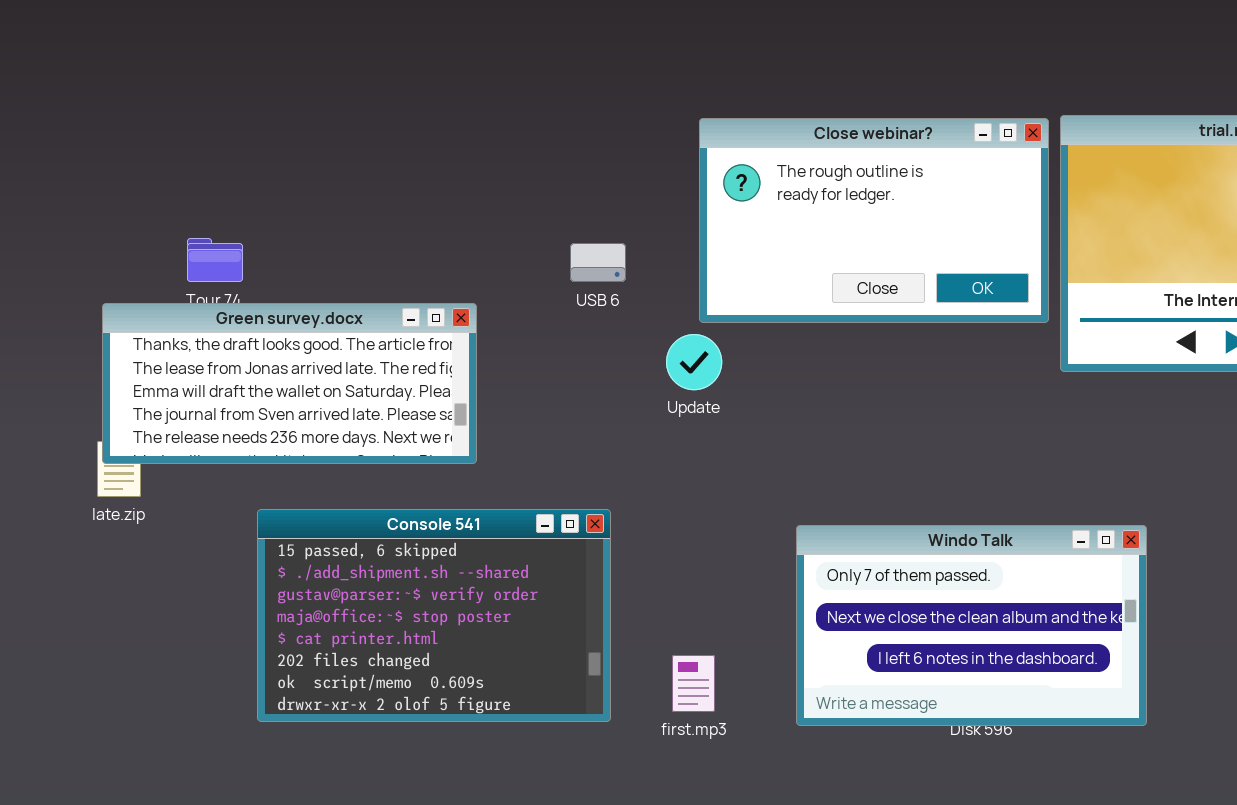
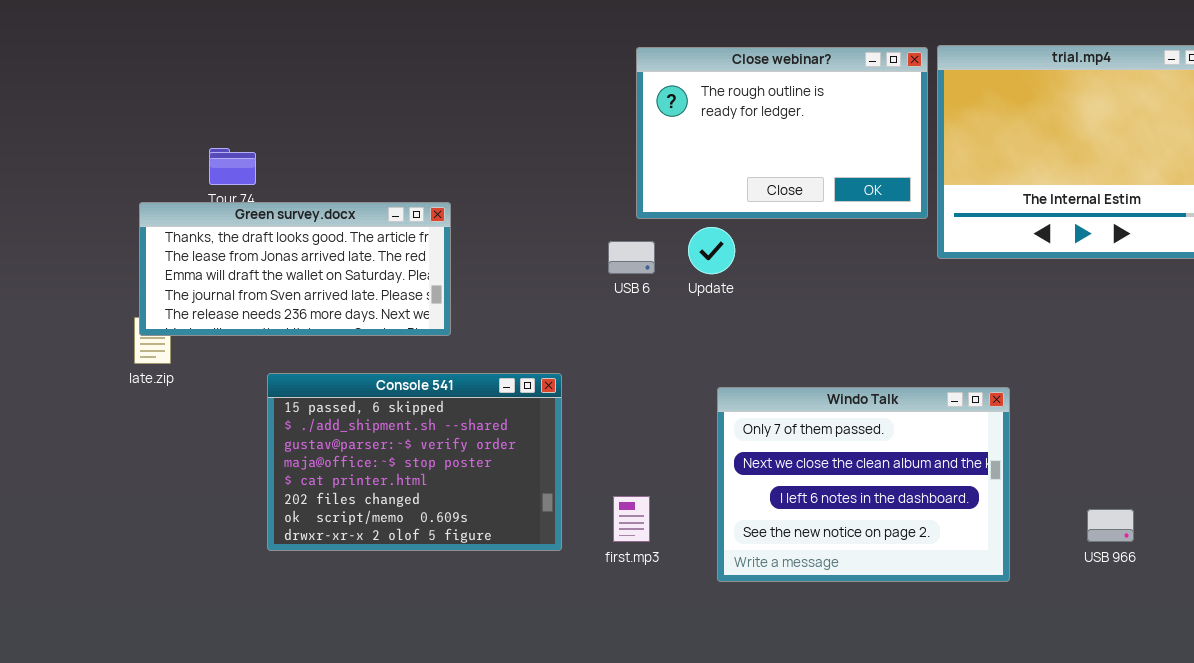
USB 6: [570,243,626,282] -> [608,241,655,274], moved
Update: [666,334,722,390] -> [688,227,735,274], moved
Windo Talk: [796,525,1147,726] -> [717,387,1010,582], resized

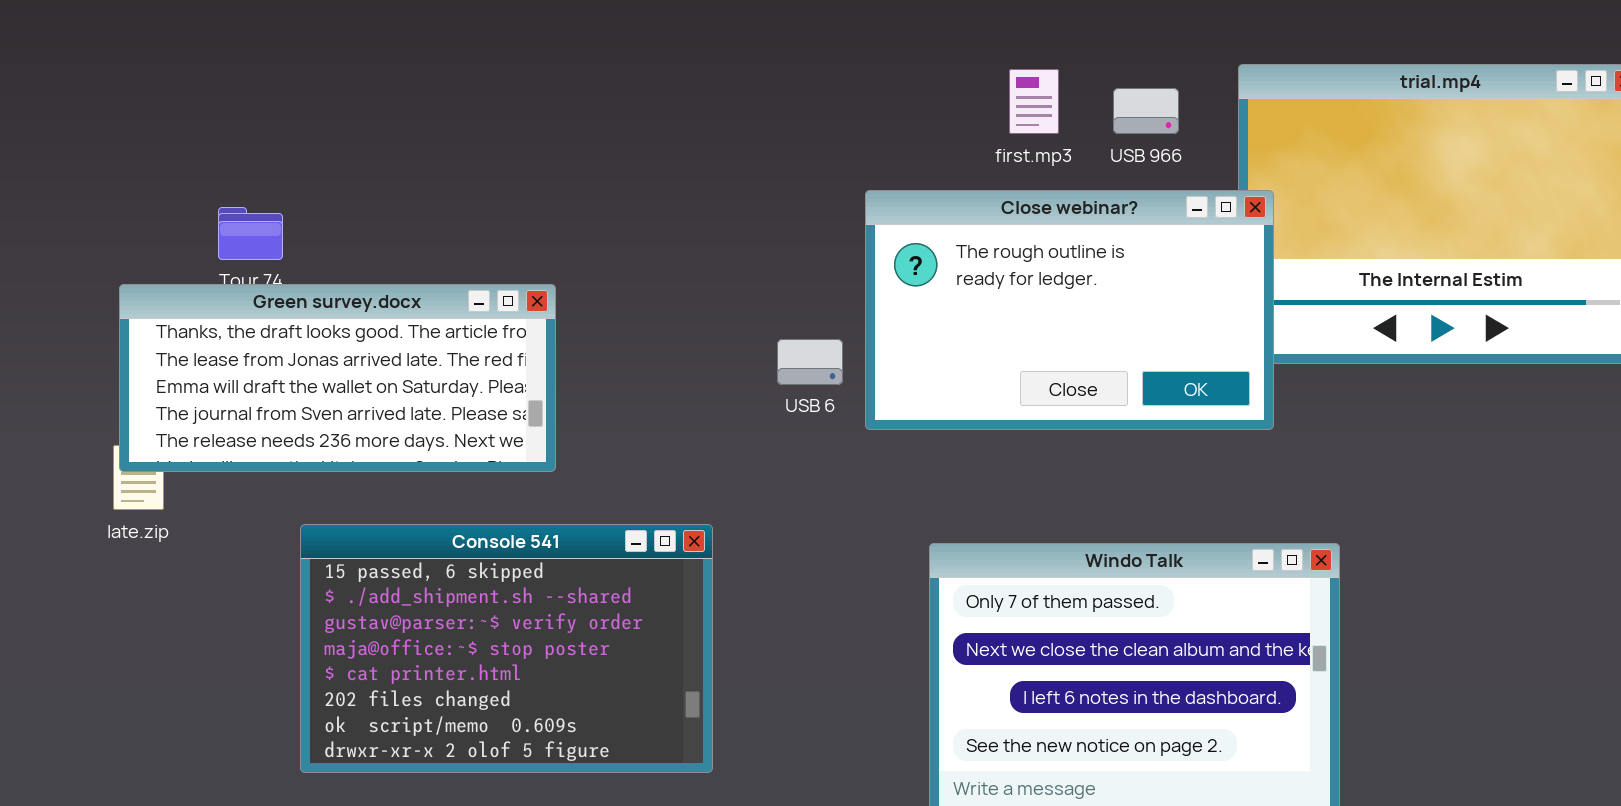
Close webinar?: [636,47,928,219] -> [865,190,1274,430], moved
first.mp3: [613,496,650,542] -> [1009,69,1059,134], moved
USB 966: [1087,509,1134,542] -> [1113,88,1179,134], moved

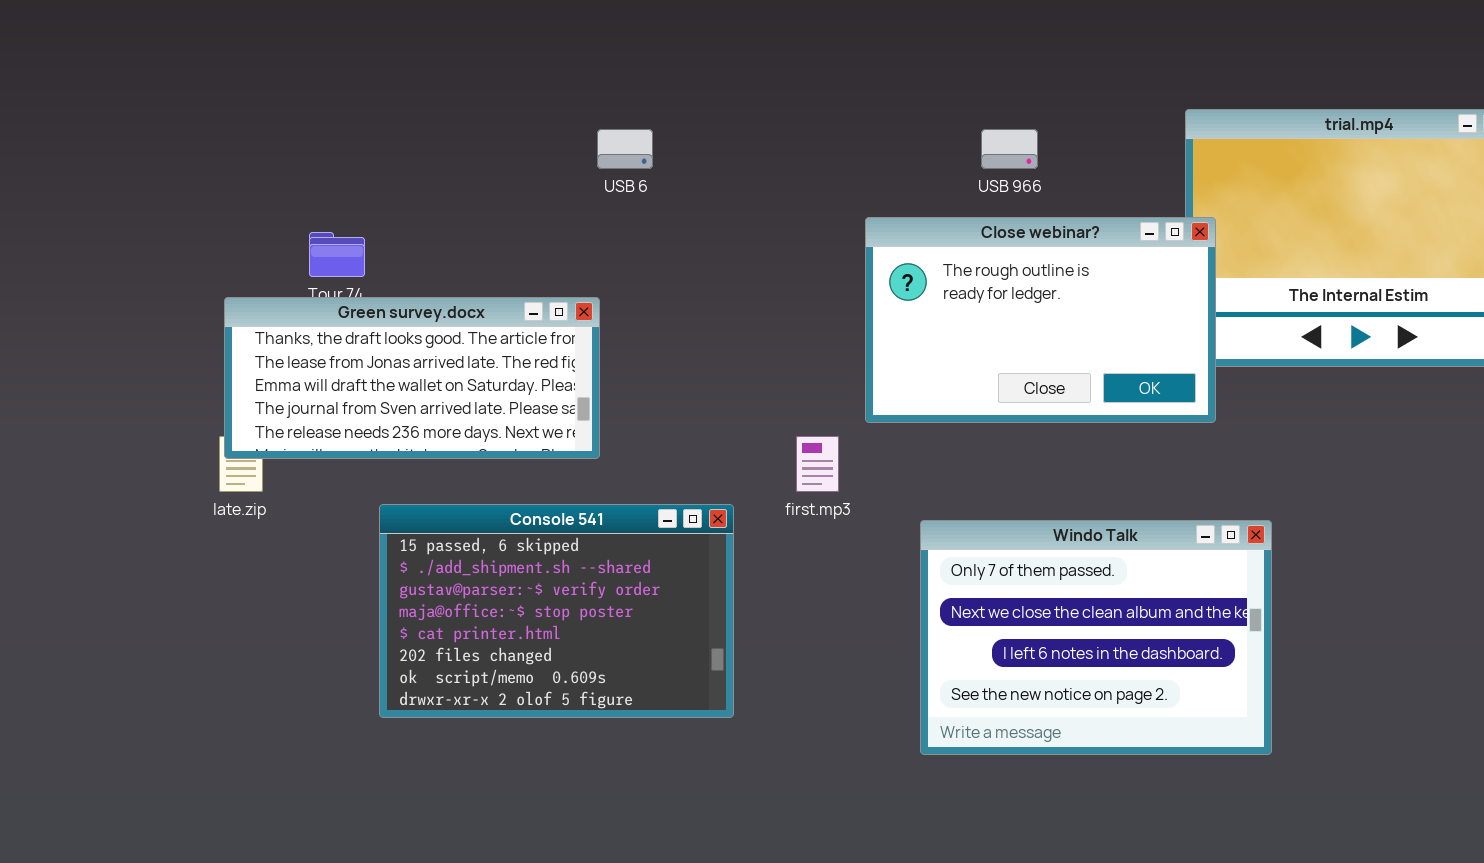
first.mp3: [1009,69,1059,134] -> [796,436,839,492], moved
USB 966: [1113,88,1179,134] -> [981,129,1038,169], moved
USB 6: [777,339,843,385] -> [597,129,653,169], moved

